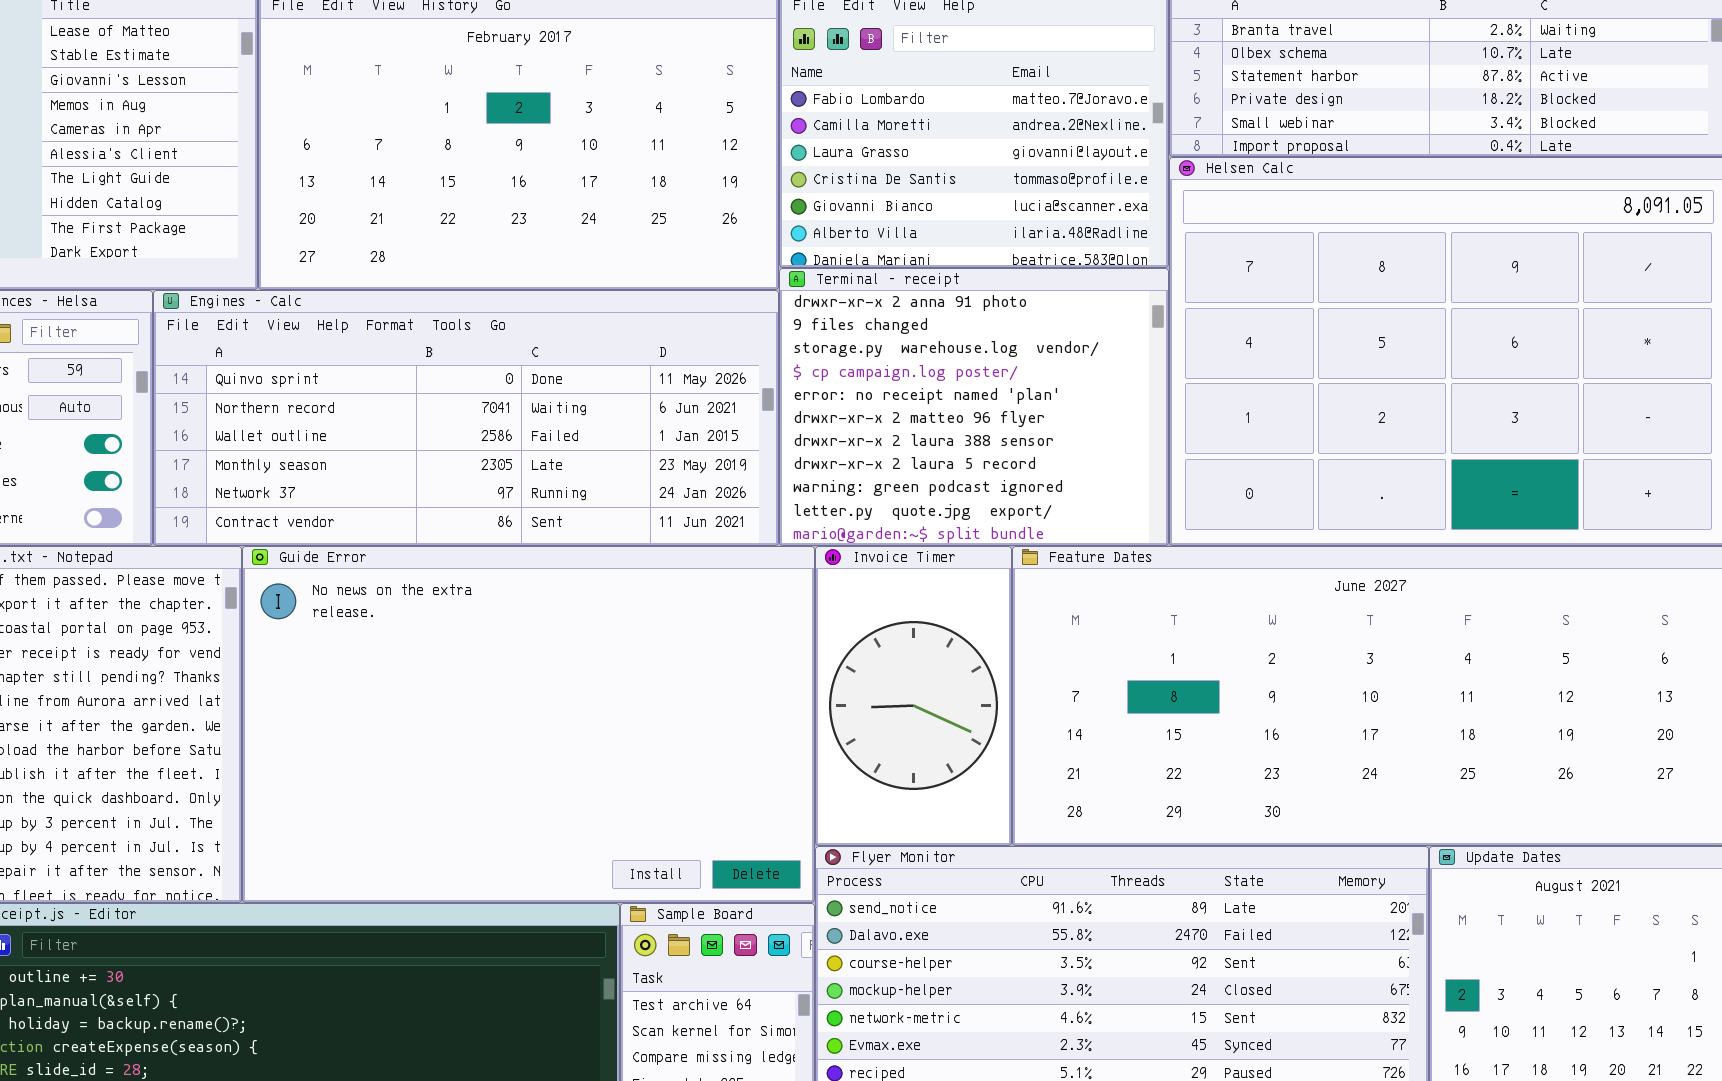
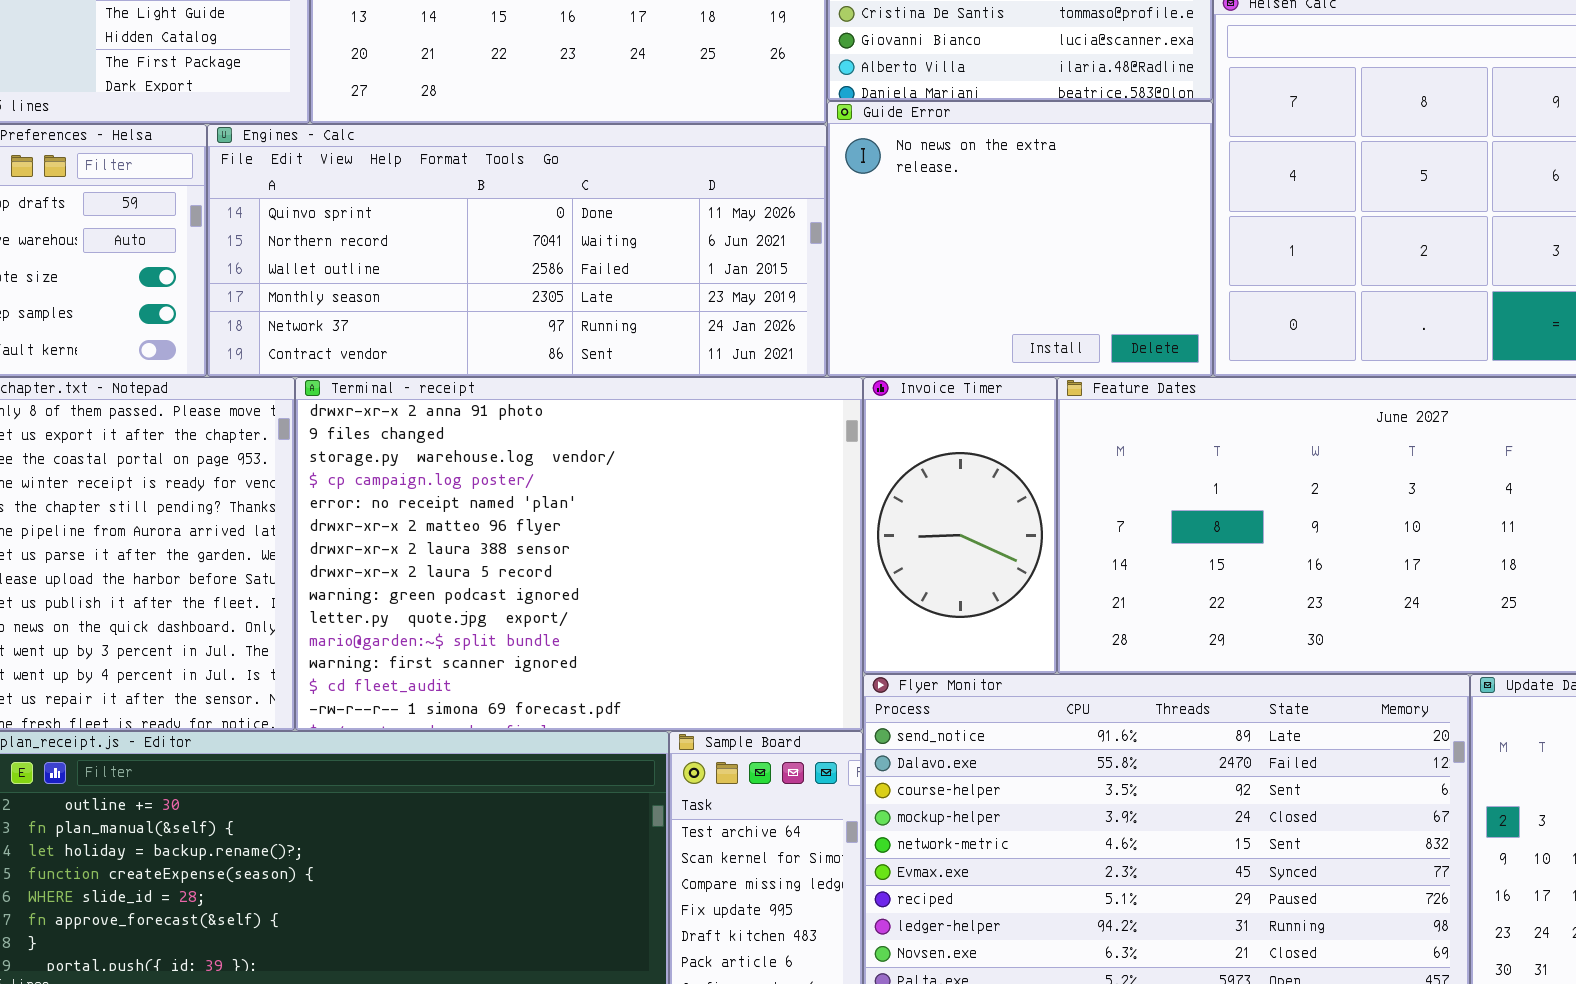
Terminal - receipt: [779,268,1169,546] -> [295,377,863,731], moved, resized
Guide Error: [242,546,815,903] -> [827,101,1213,377], moved, resized

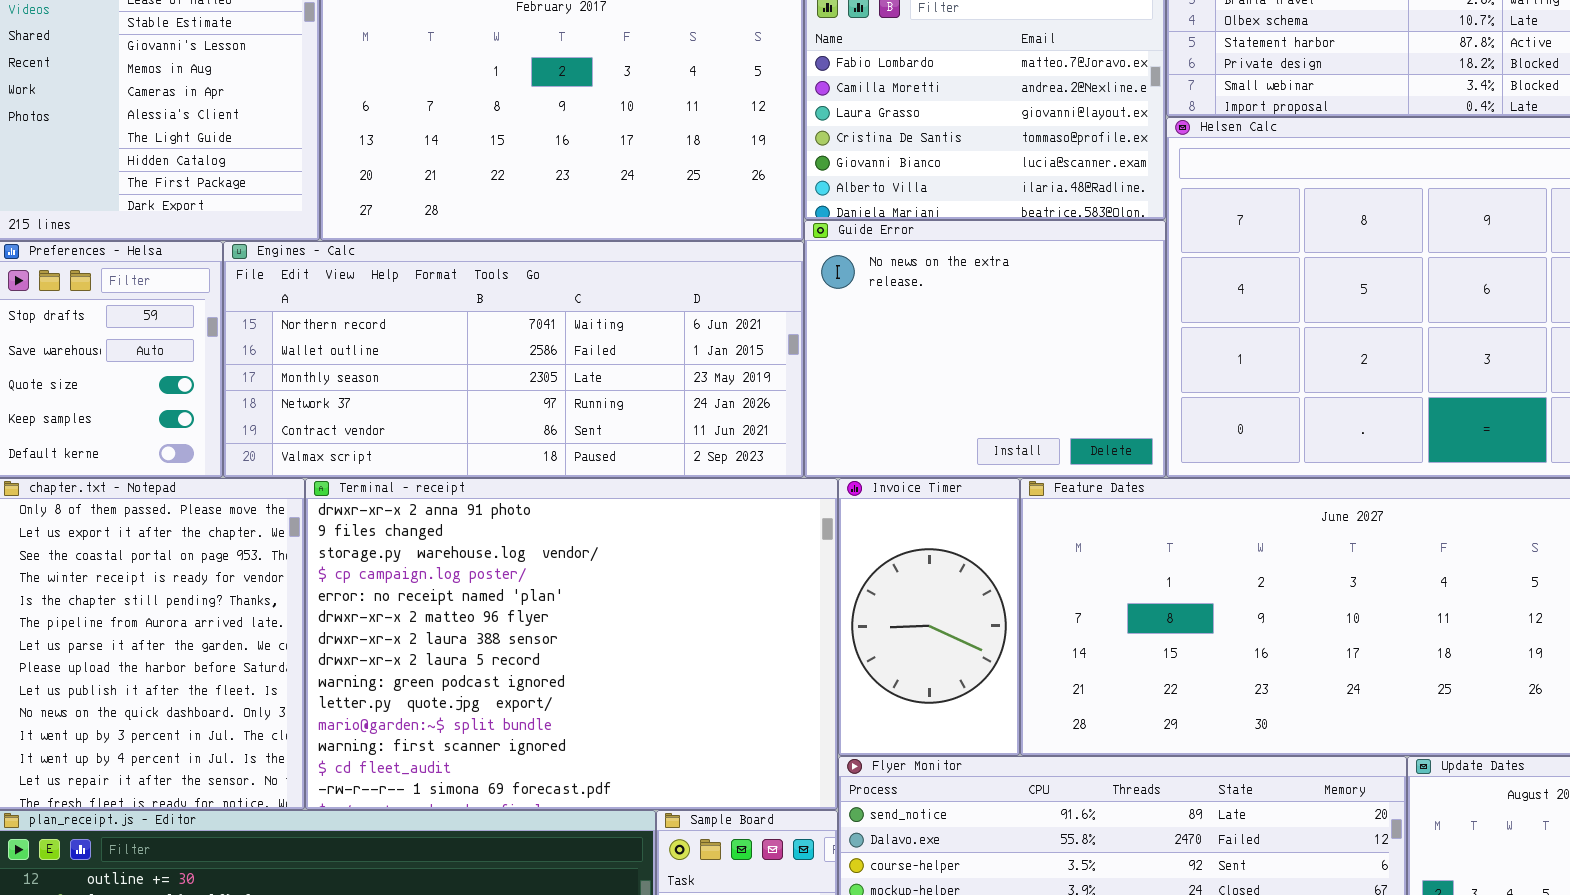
Engines - Calc: [207,124,827,377] -> [223,241,804,478], scrolled down 1 row

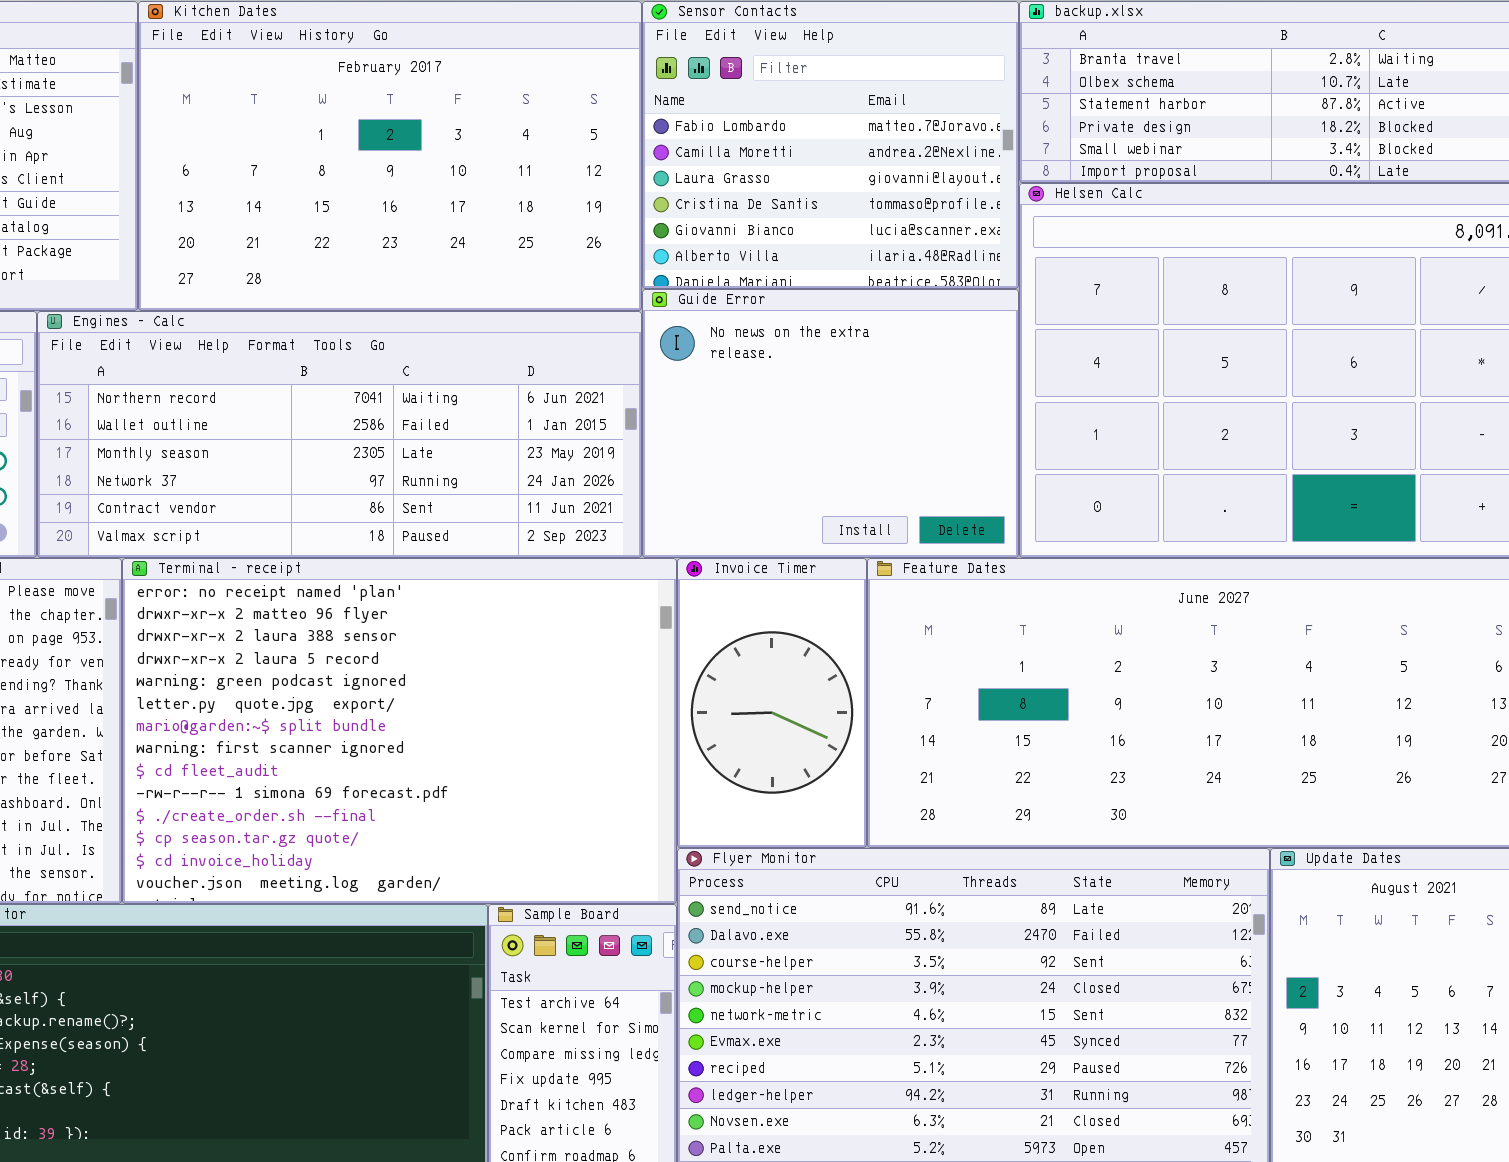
Terminal - receipt: [305,478,838,810] -> [122,558,677,904], scrolled down 4 rows

